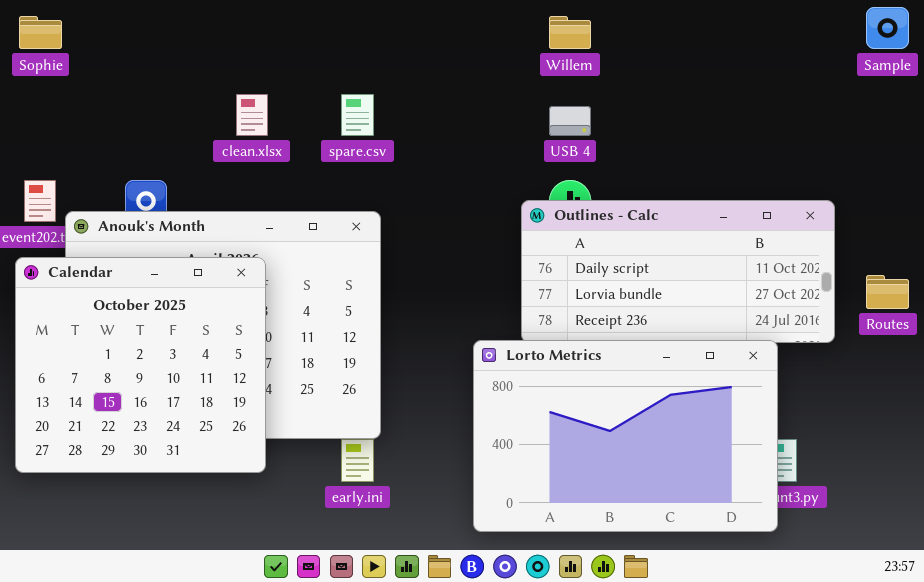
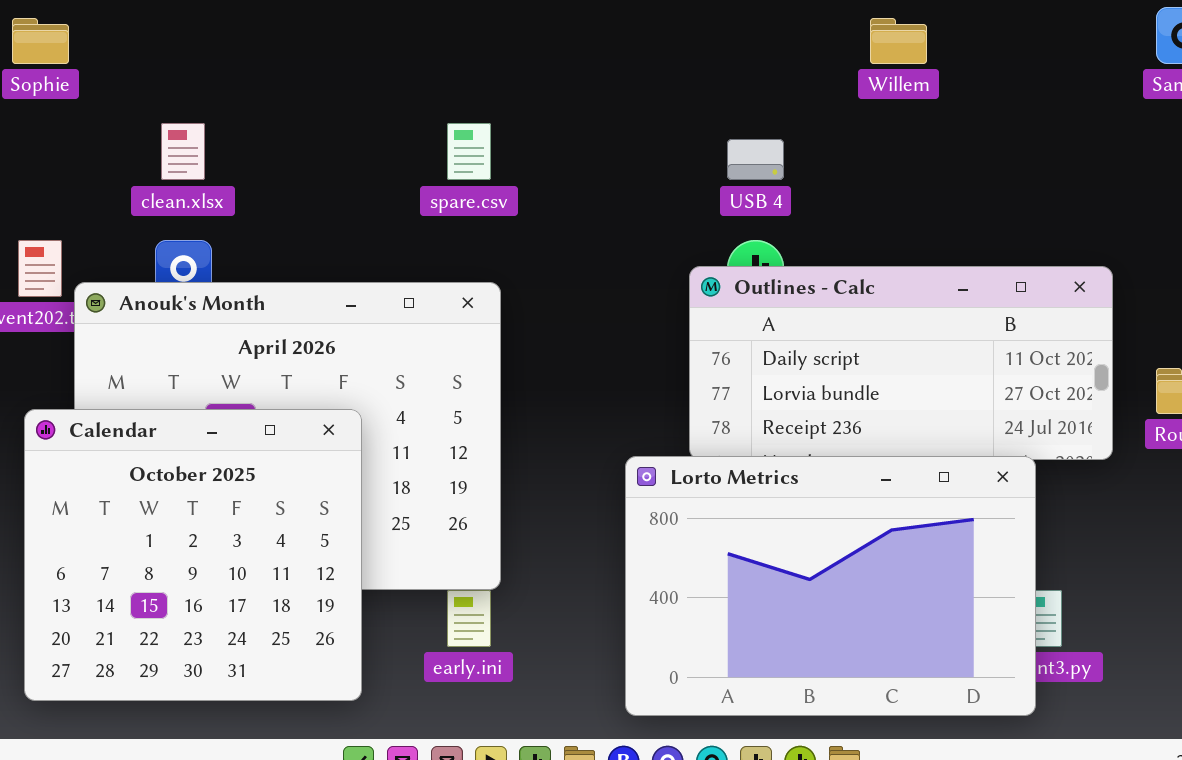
Willem: [549,16,591,49] -> [870,18,927,64], moved
clean.xlsx: [236,94,268,136] -> [161,123,205,180], moved
Calendar: [15,257,266,473] -> [24,409,362,701], moved

